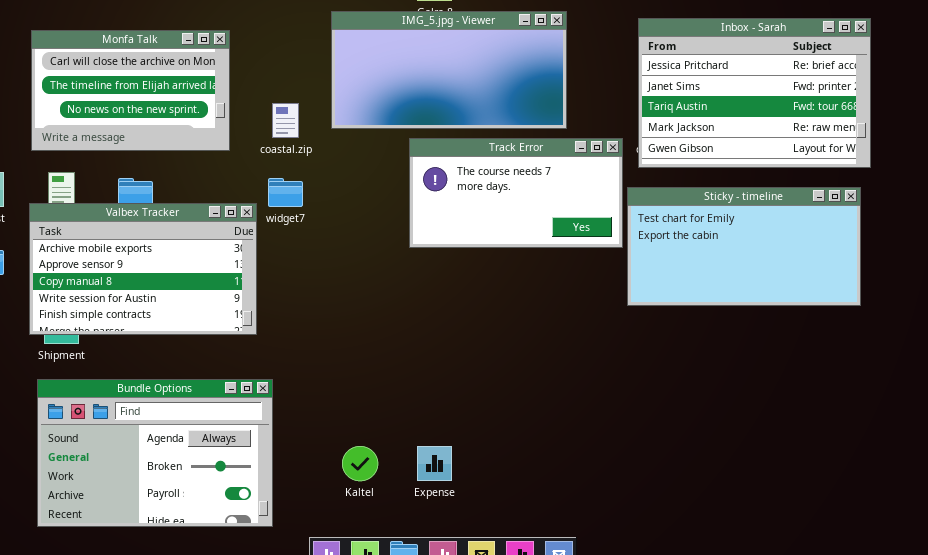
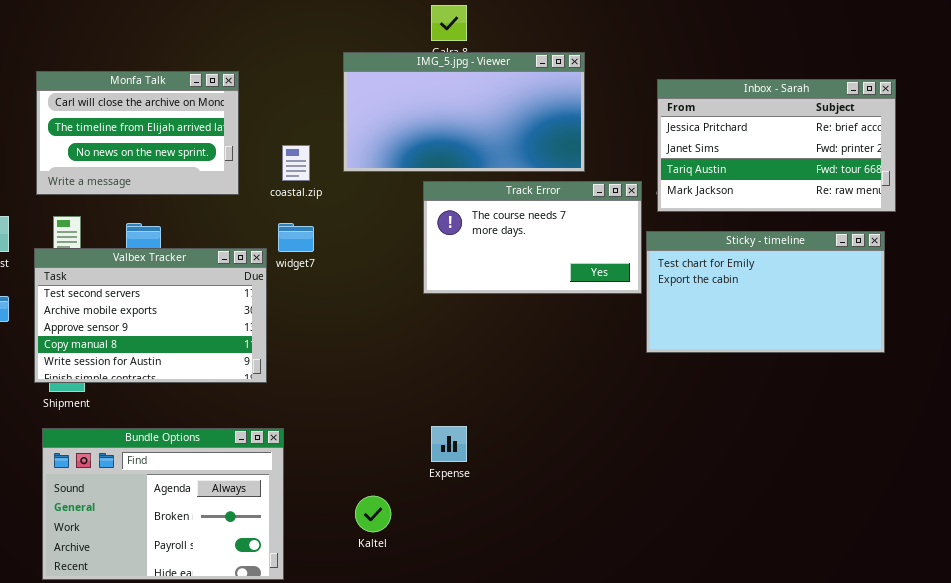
Inbox - Sarah: [638,18,871,168] -> [657,79,896,212], resized
Valbex Tracker: [29,203,257,335] -> [34,248,267,383], scrolled up 1 row
Expense: [417,446,452,481] -> [431,426,467,462], moved

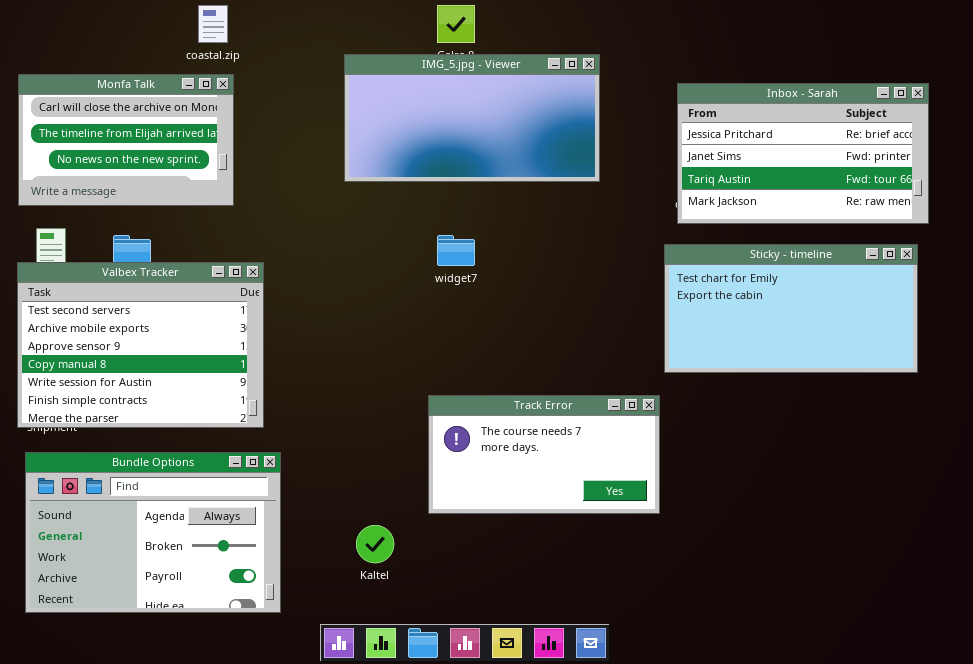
coastal.zip: [282,145,310,181] -> [198,5,228,43], moved
Track Error: [423,181,642,294] -> [428,395,660,514], moved
widget7: [278,223,314,252] -> [437,235,475,266], moved
Valbex Tracker: [34,248,267,383] -> [17,262,264,428], resized

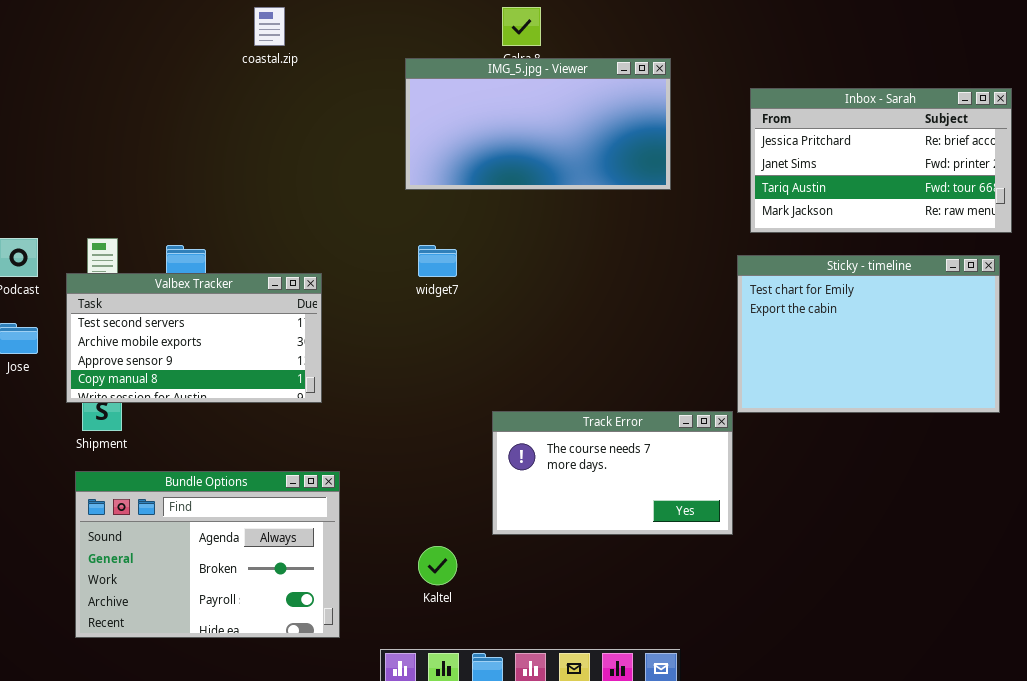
Monfa Talk: [18,74,234,206] -> none, closed
widget7: [437,235,475,266] -> [418,245,457,277], moved
Sticky - timeline: [664,244,918,373] -> [737,255,1000,413], resized
Valbex Tracker: [17,262,264,428] -> [66,273,322,403], resized

